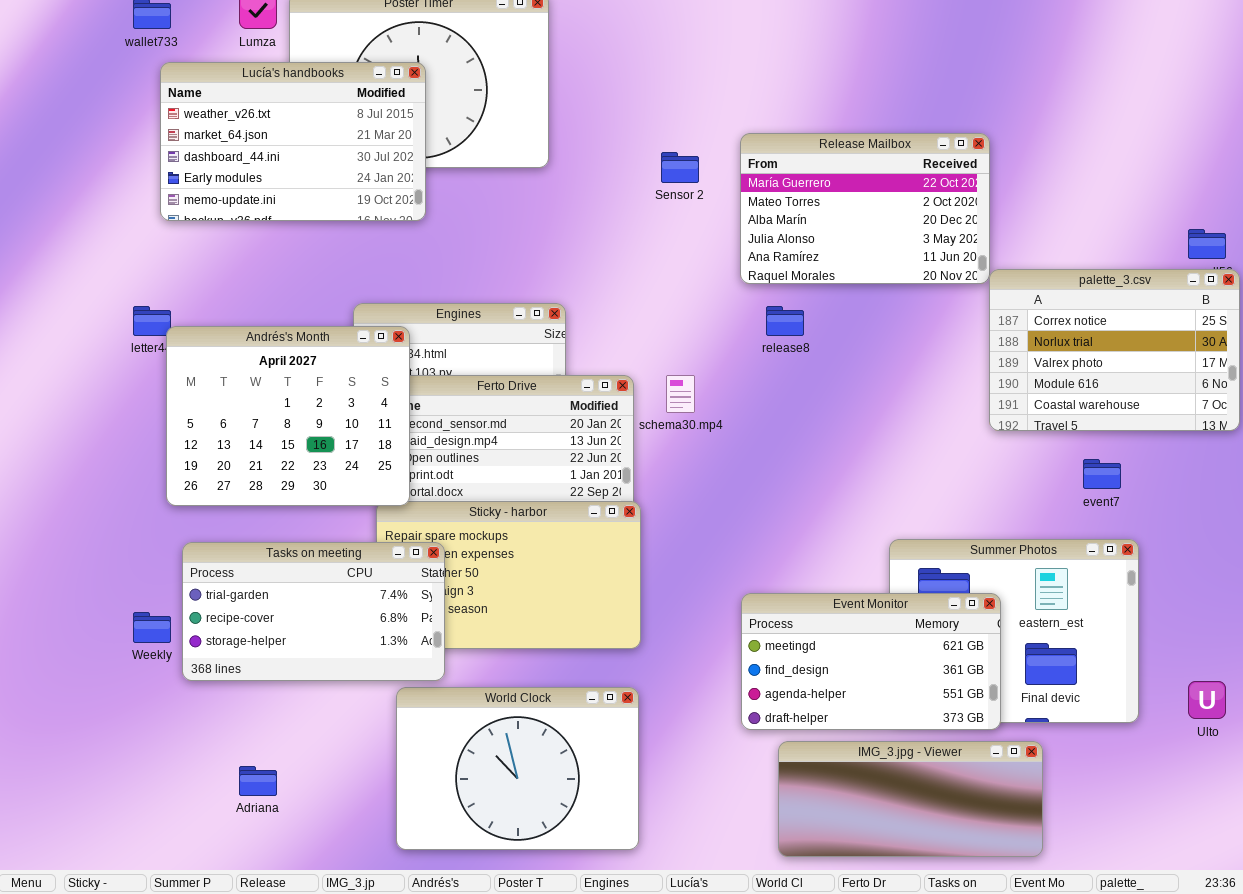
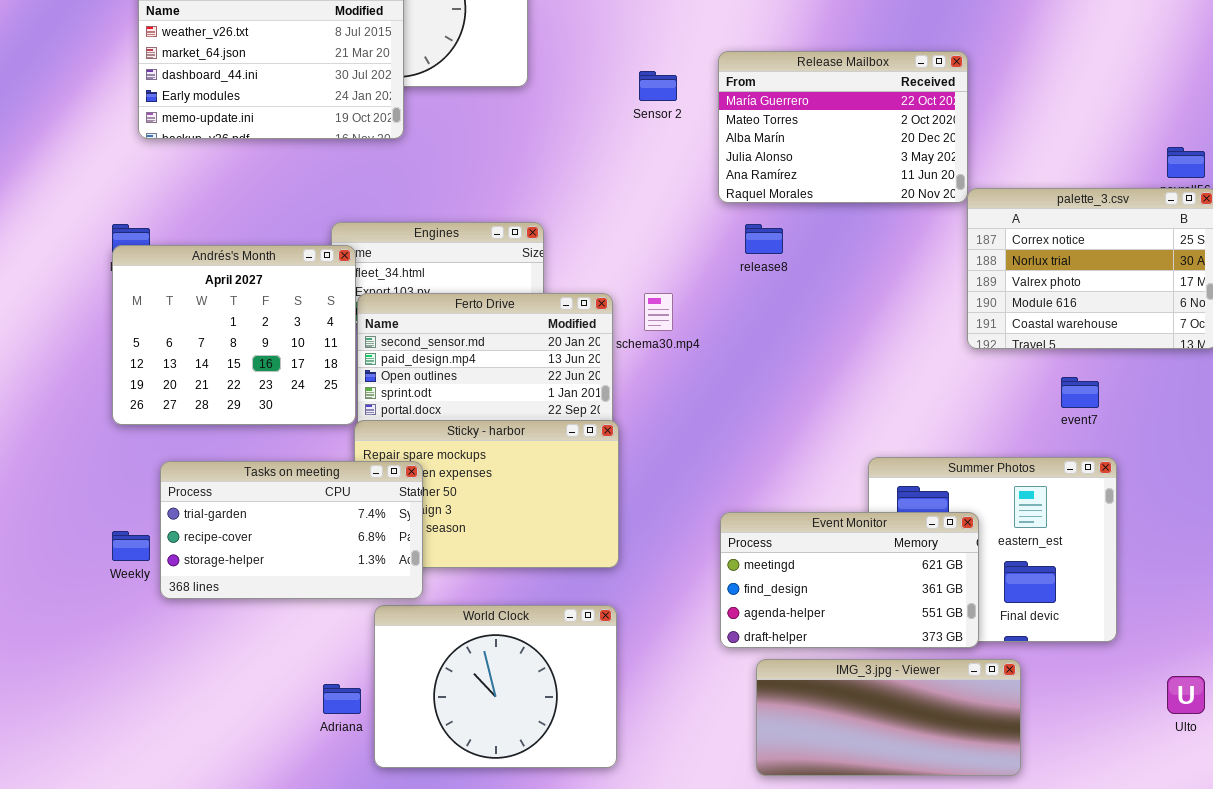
Andrés's Month: [166,326,410,506] -> [112,245,356,425], moved
Ulto: [1188,681,1226,719] -> [1167,676,1205,714], moved
Adriana: [239,766,277,796] -> [323,684,361,714], moved

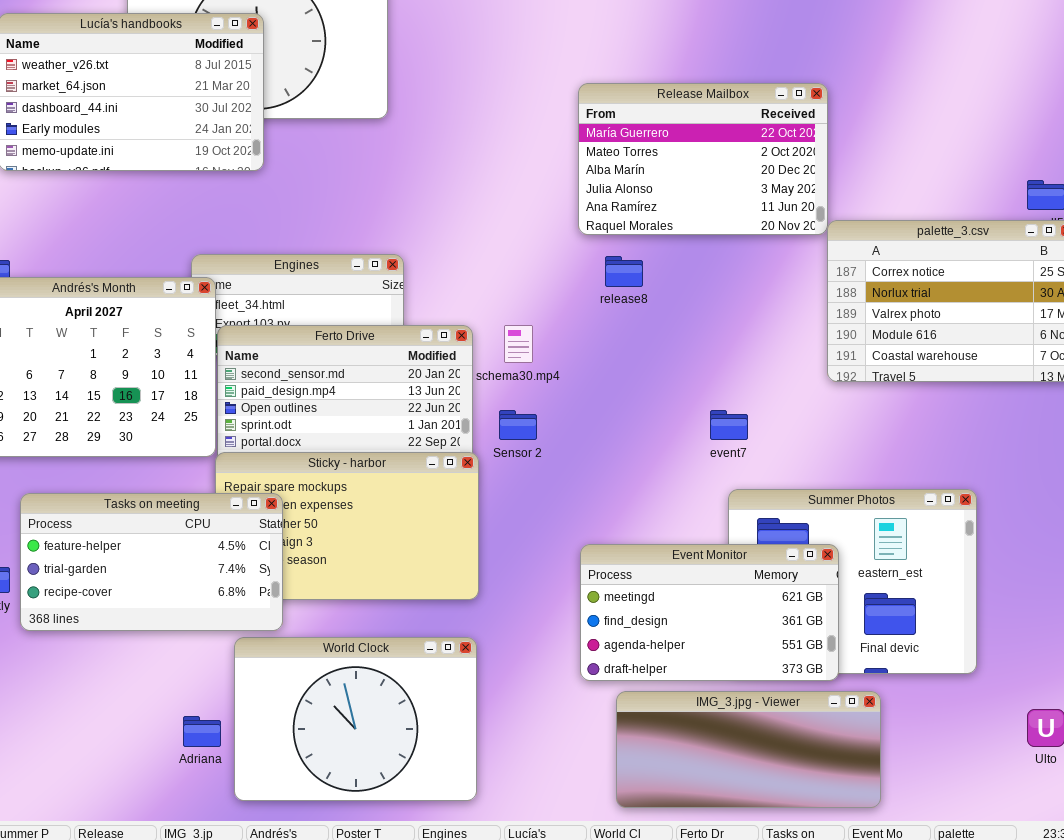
Sensor 2: [639,71,677,101] -> [499,410,537,440], moved
event7: [1061,377,1099,408] -> [710,410,748,440], moved
Tasks on meeting: [160,461,423,599] -> [20,493,283,631], scrolled up 1 row

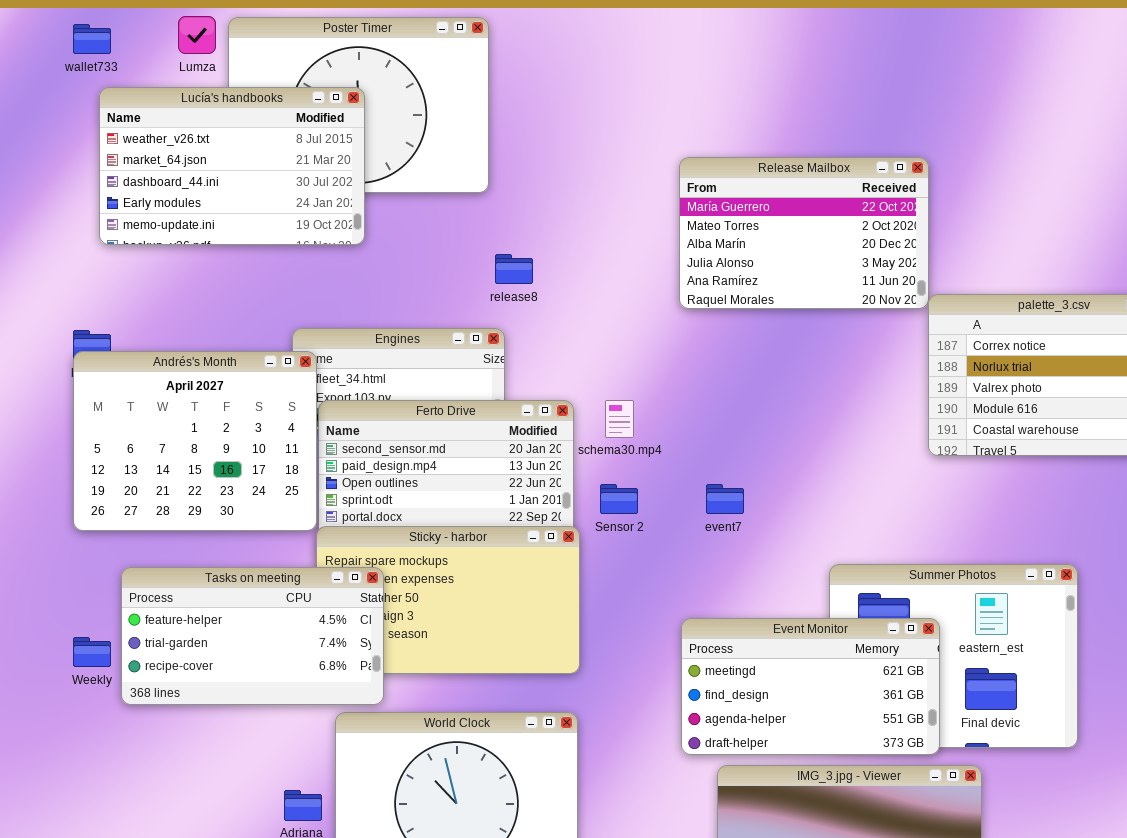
release8: [605,256,643,287] -> [495,254,533,284], moved
event7: [710,410,748,440] -> [706,484,744,514], moved

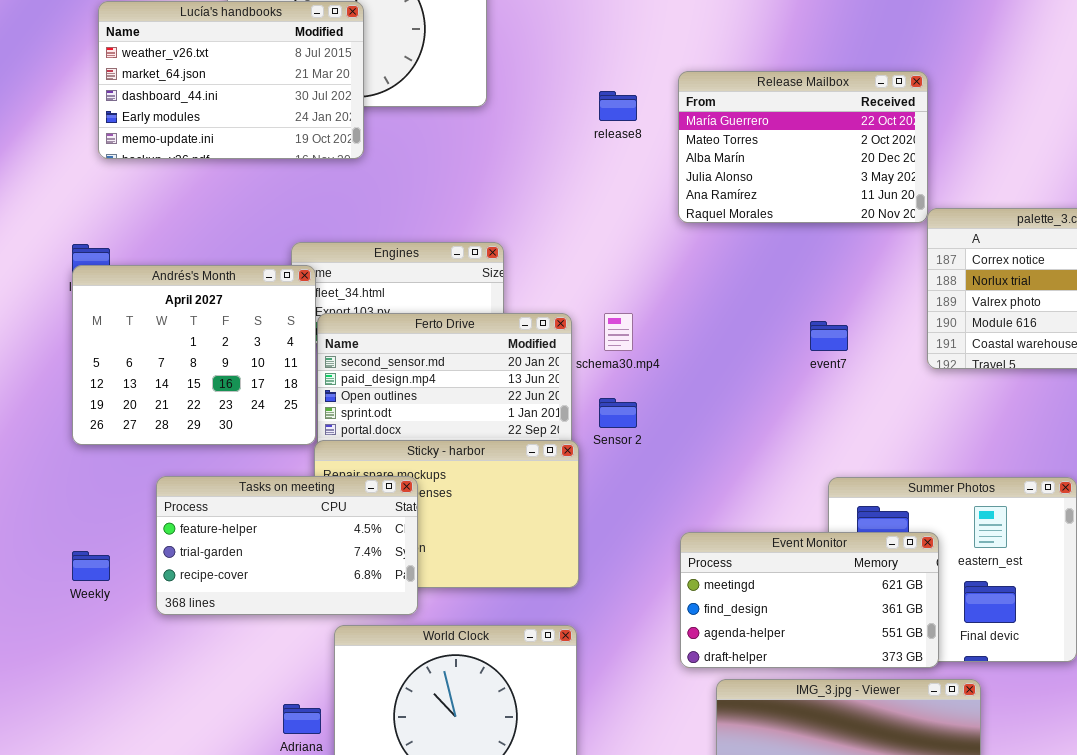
release8: [495,254,533,284] -> [599,91,637,121], moved
event7: [706,484,744,514] -> [810,321,848,351], moved
Tasks on meeting: [121,567,384,705] -> [156,476,418,615], moved

